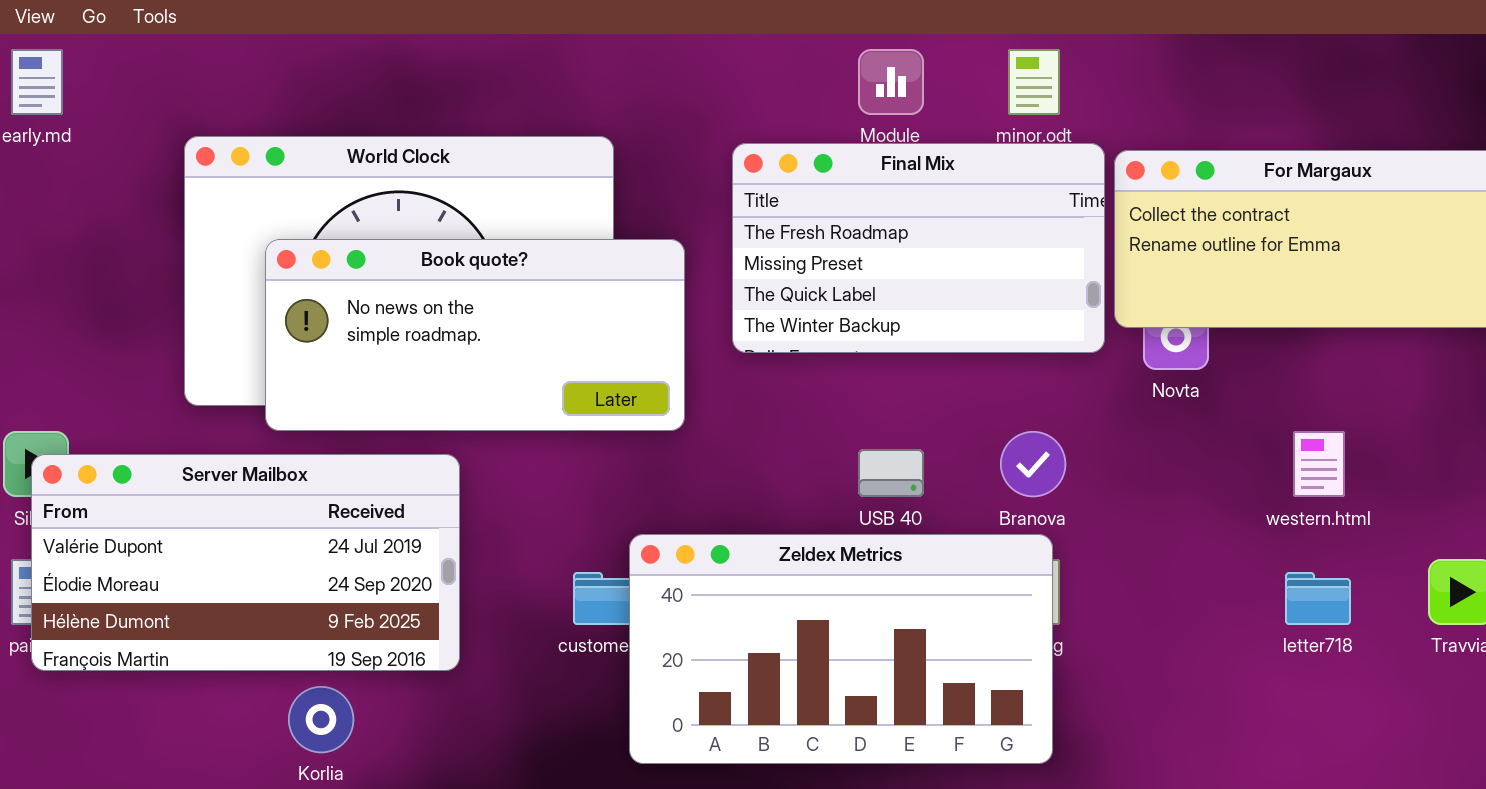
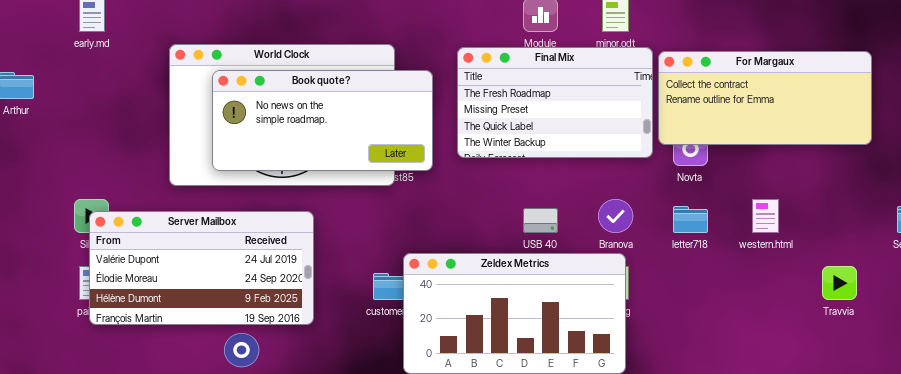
Book quote?: [265,239,685,431] -> [212,70,433,171], moved
letter718: [1285,572,1351,625] -> [673,206,708,233], moved

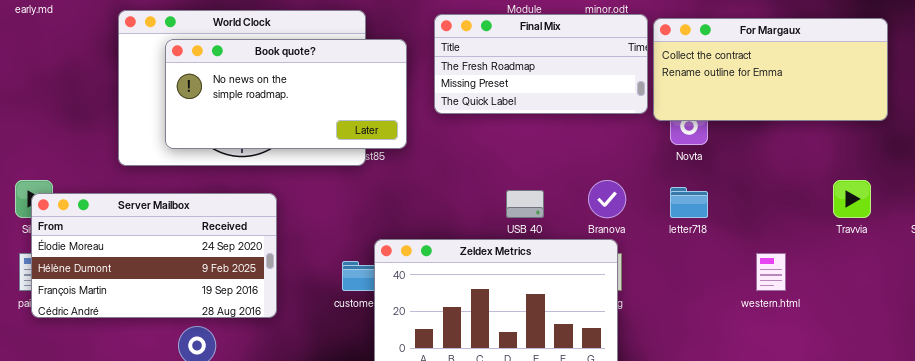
Final Mix: [457,47,653,158] -> [434,14,648,114], resized
western.html: [752,199,779,233] -> [756,253,786,291], moved
Server Mailbox: [89,211,314,325] -> [31,193,277,318], scrolled down 1 row
Travvia: [822,266,857,300] -> [833,180,871,218], moved

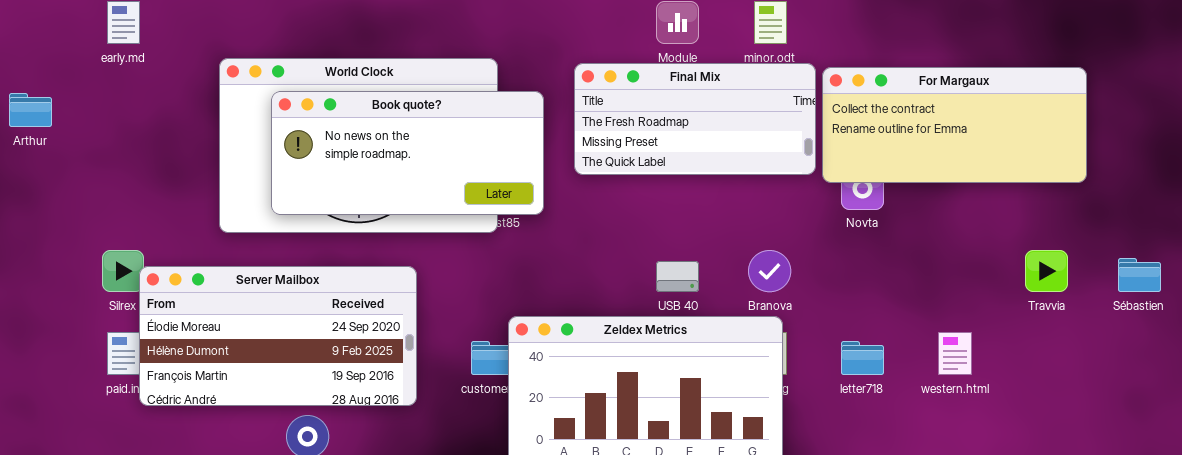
letter718: [670,187,708,218] -> [841,341,884,375], moved
Server Mailbox: [31,193,277,318] -> [139,266,417,406], moved

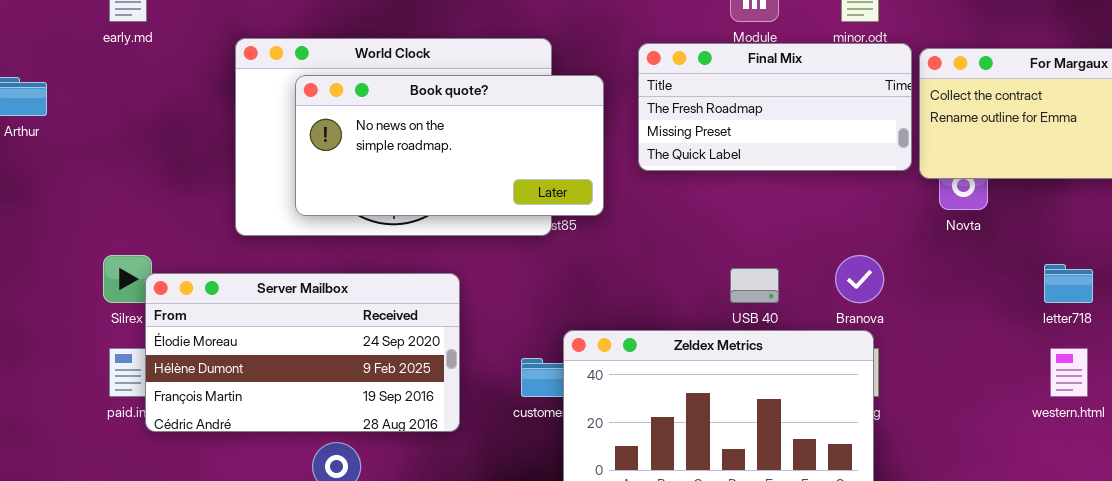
letter718: [841,341,884,375] -> [1044,264,1093,303], moved

